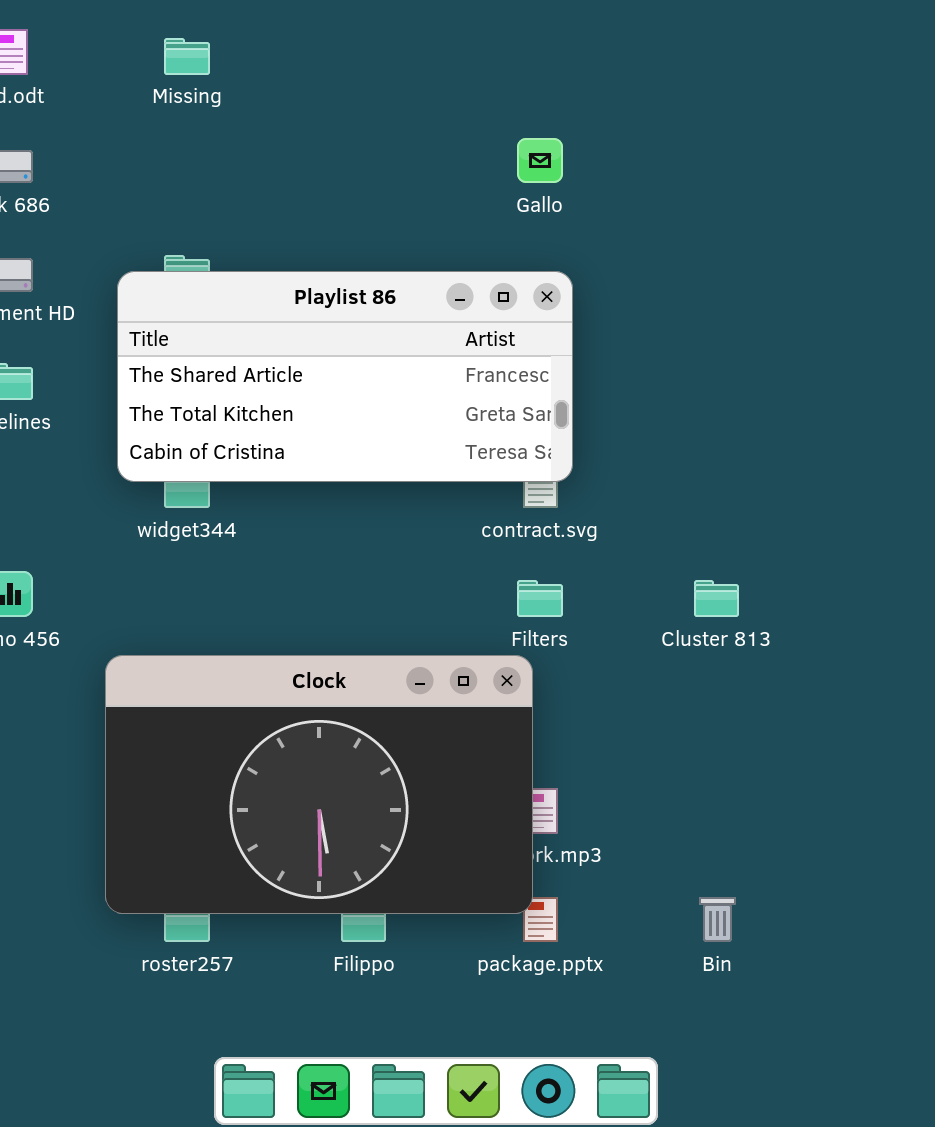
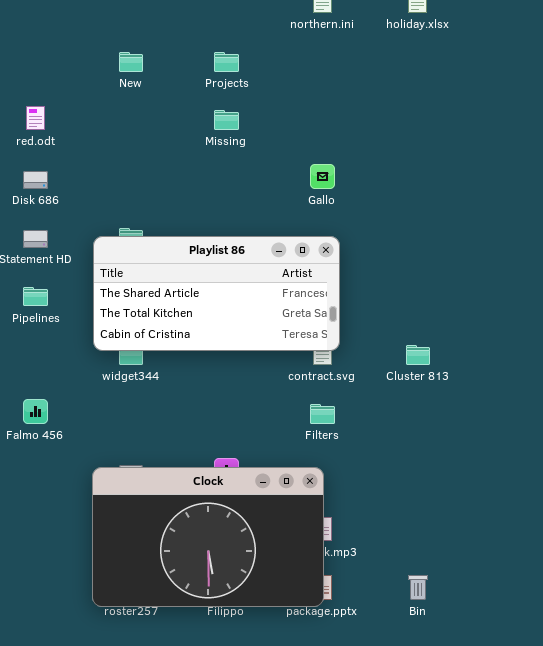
Missing: [164,38,210,75] -> [214,110,239,130], moved
Cluster 813: [694,580,739,617] -> [406,345,430,365], moved
Clock: [105,655,533,914] -> [92,467,324,607], moved

